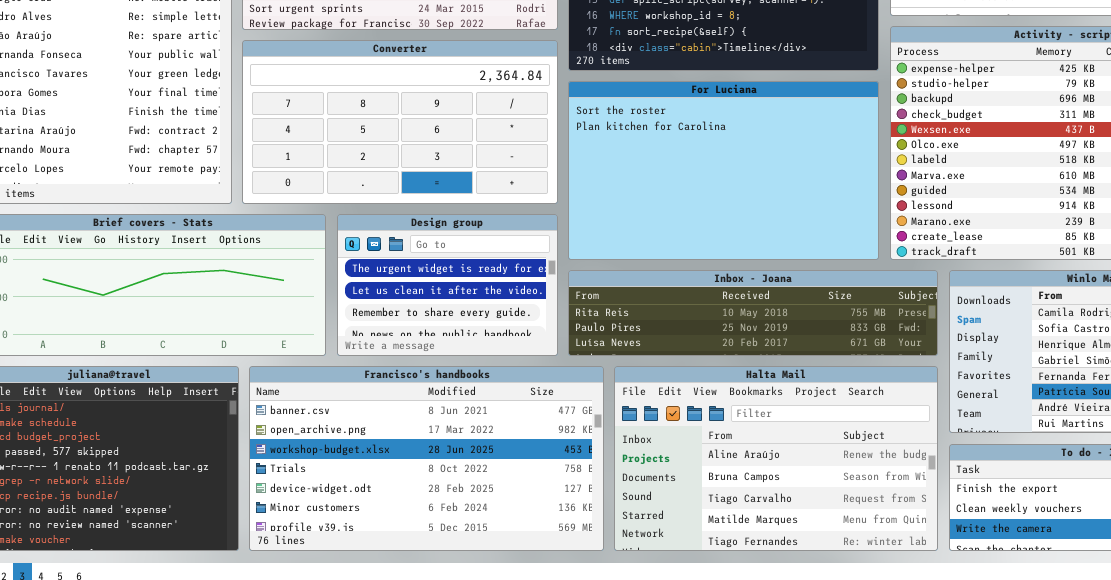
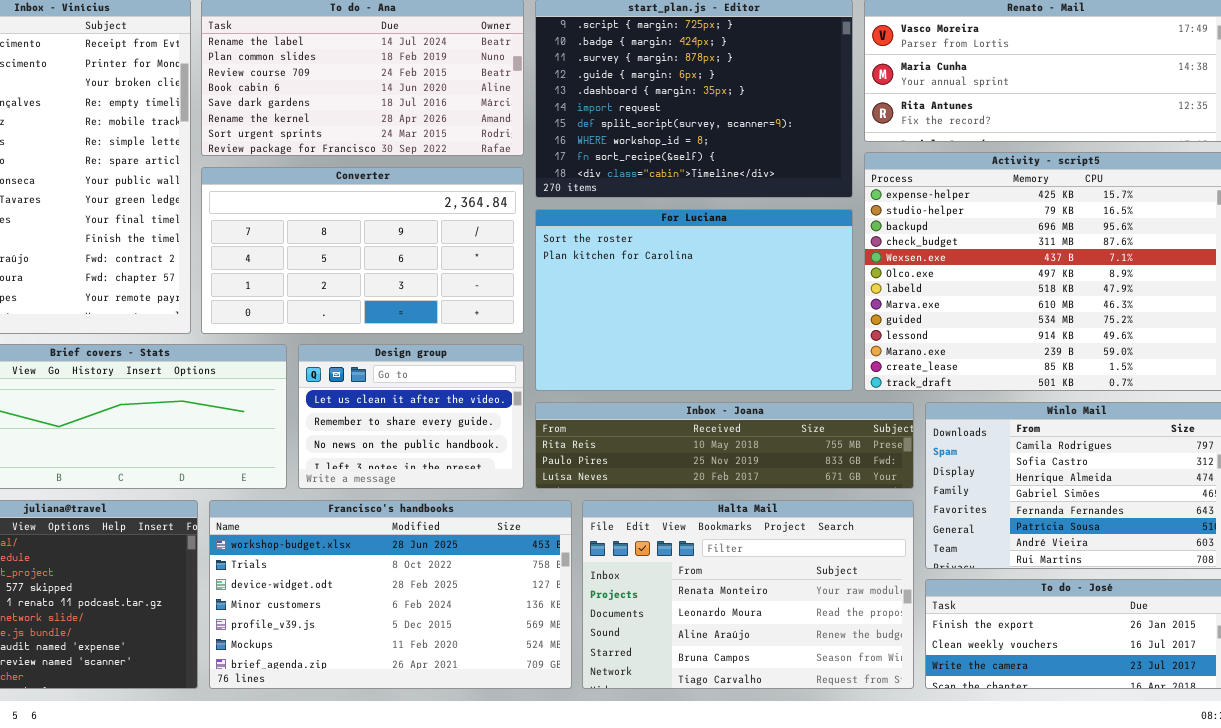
Design group: [337,214,558,356] -> [298,344,524,489], scrolled down 1 row
Francisco's handbooks: [249,366,604,551] -> [209,500,572,689], scrolled down 2 rows
Halta Mail: [614,366,938,551] -> [582,500,914,689], scrolled up 2 rows

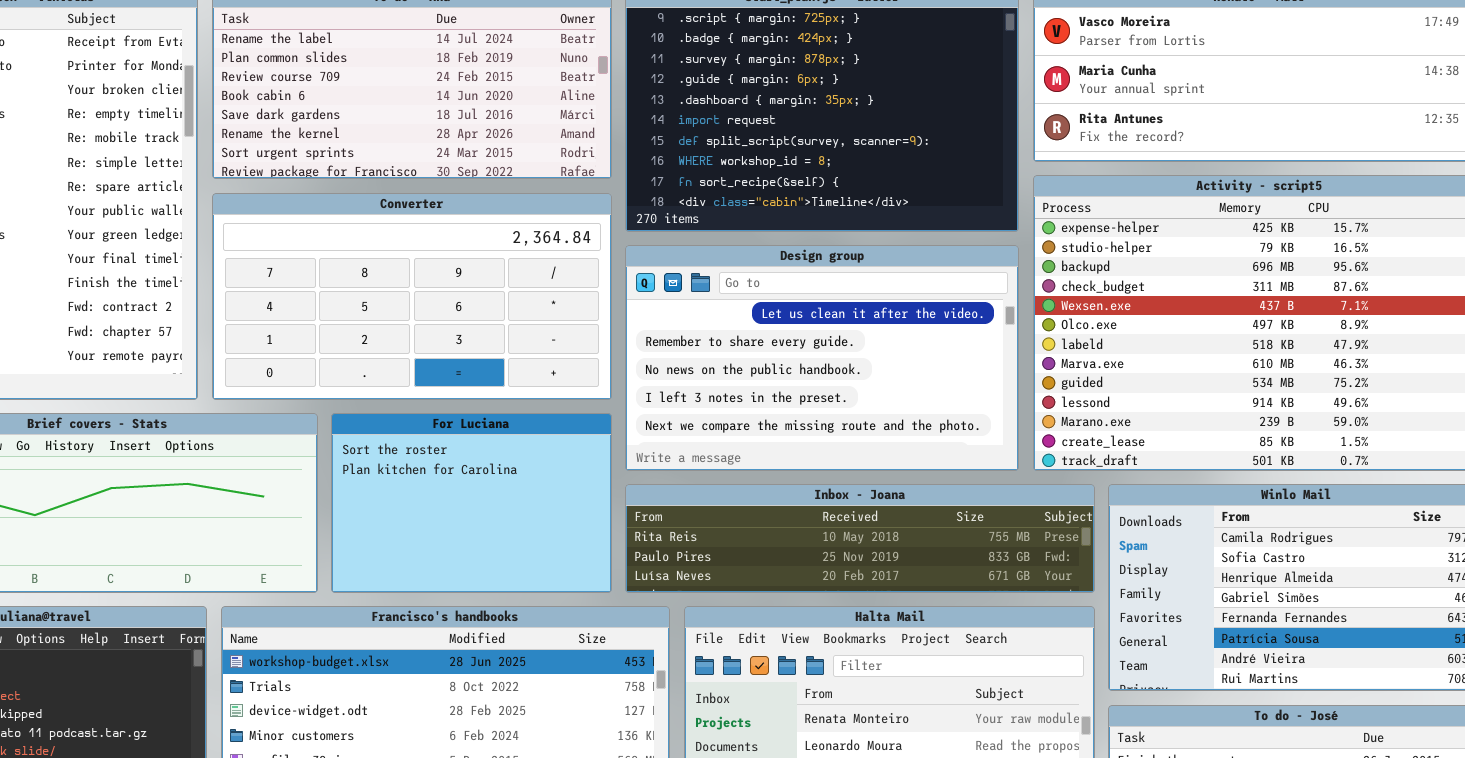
For Luciana: [535,209,853,391] -> [331,413,612,593], moved, resized
Design group: [298,344,524,489] -> [625,245,1019,471], moved, resized

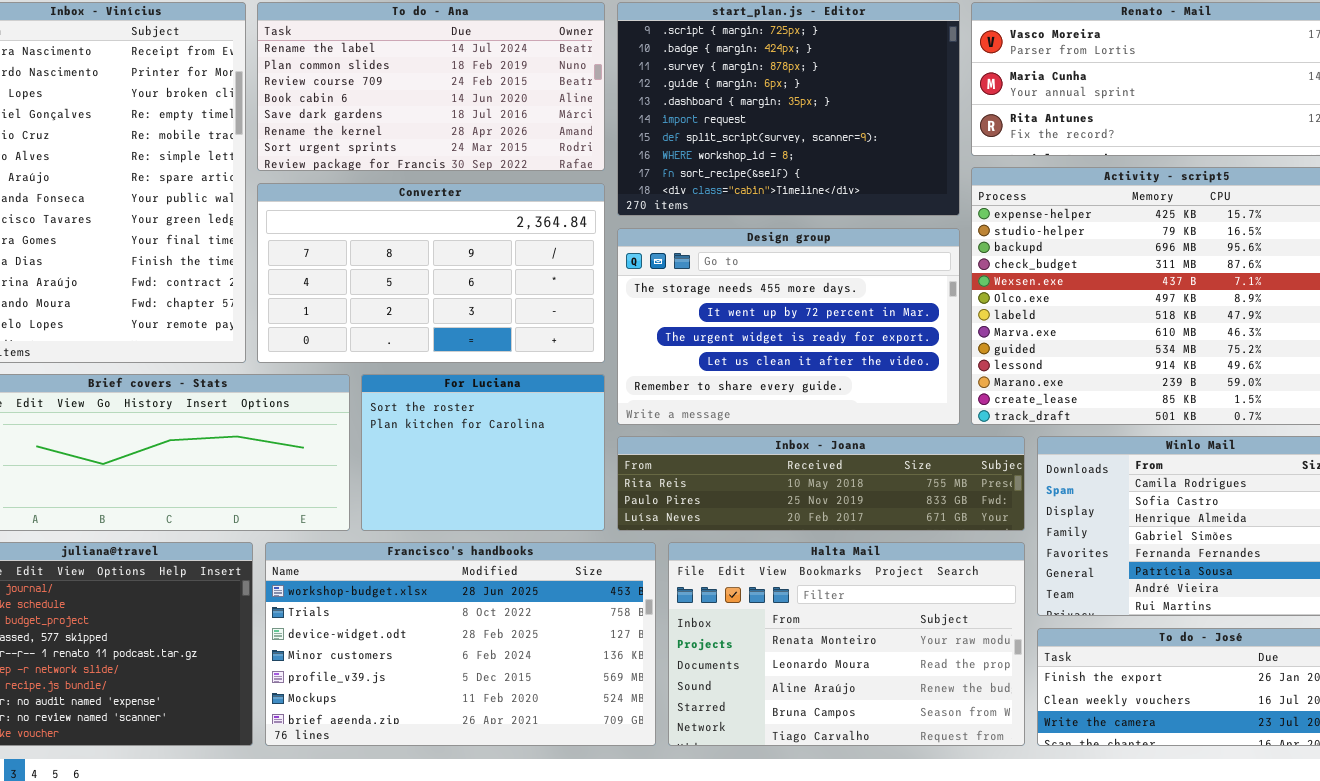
Design group: [625,245,1019,471] -> [617,228,960,425], scrolled up 3 rows

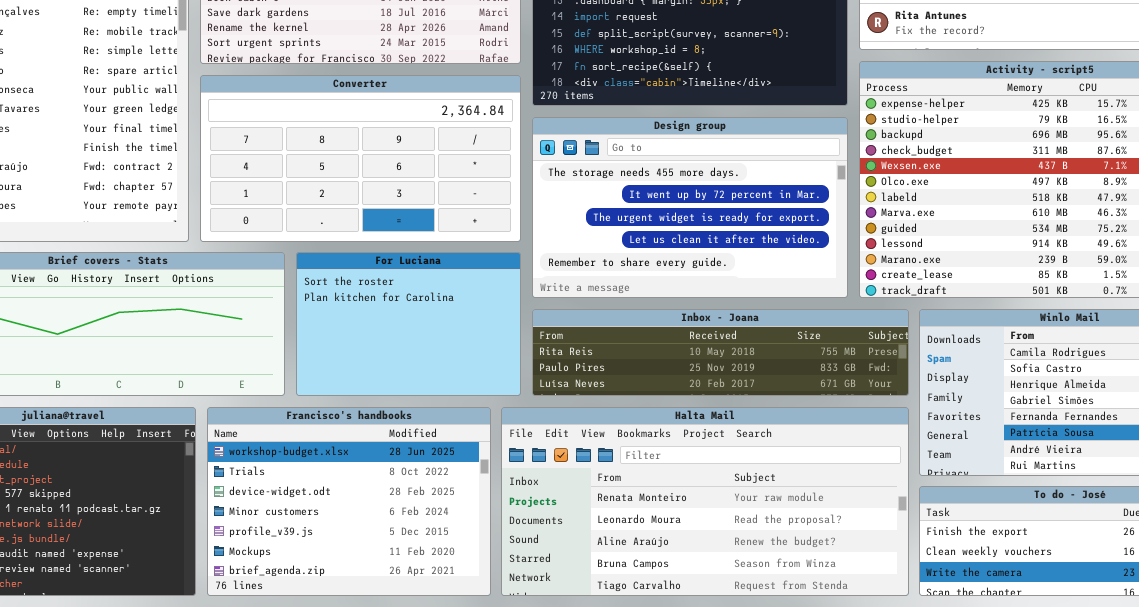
Francisco's handbooks: [265,542,656,746] -> [207,407,491,596], resized
Halta Mail: [668,542,1025,746] -> [501,407,909,596], resized

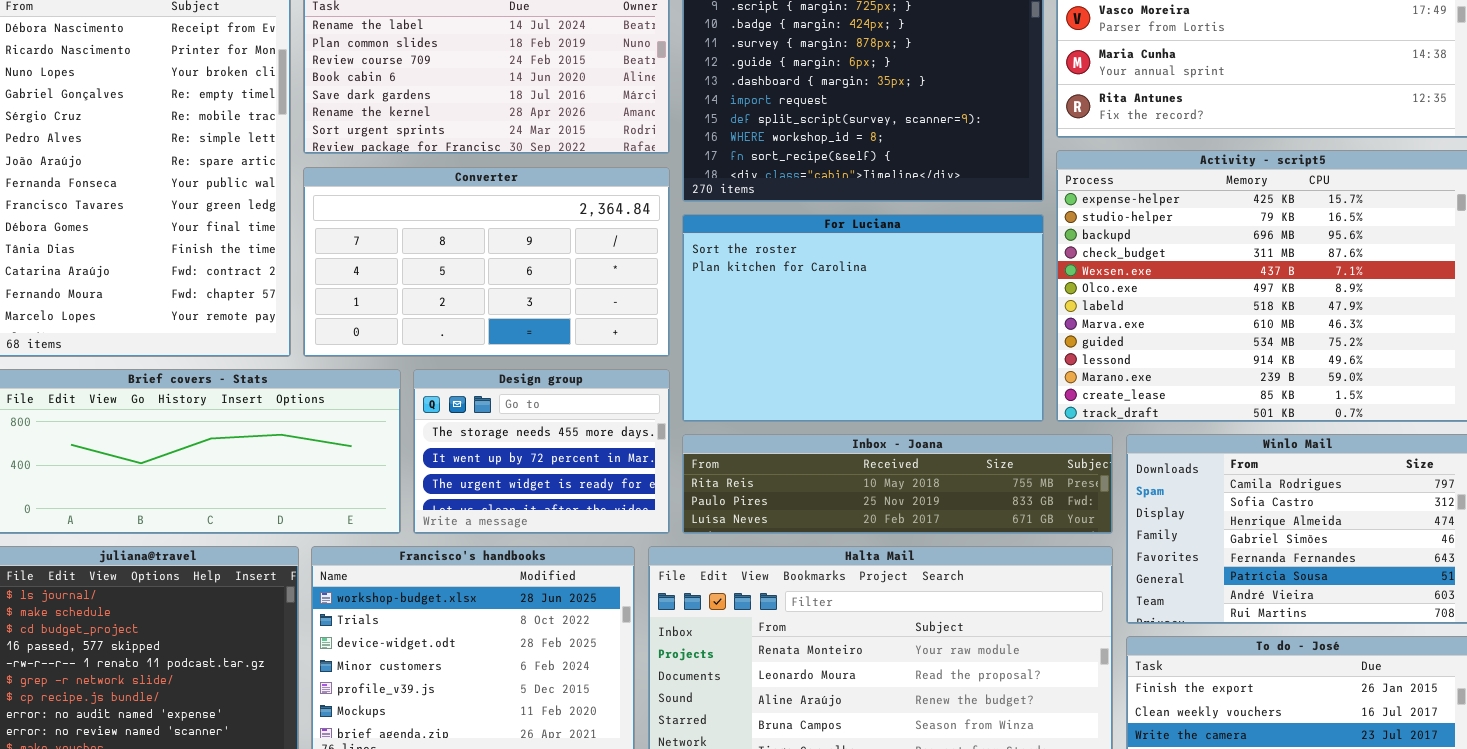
Design group: [532,117,848,298] -> [413,369,670,534], moved, resized
For Luciana: [296,252,521,396] -> [682,214,1044,422], moved, resized

